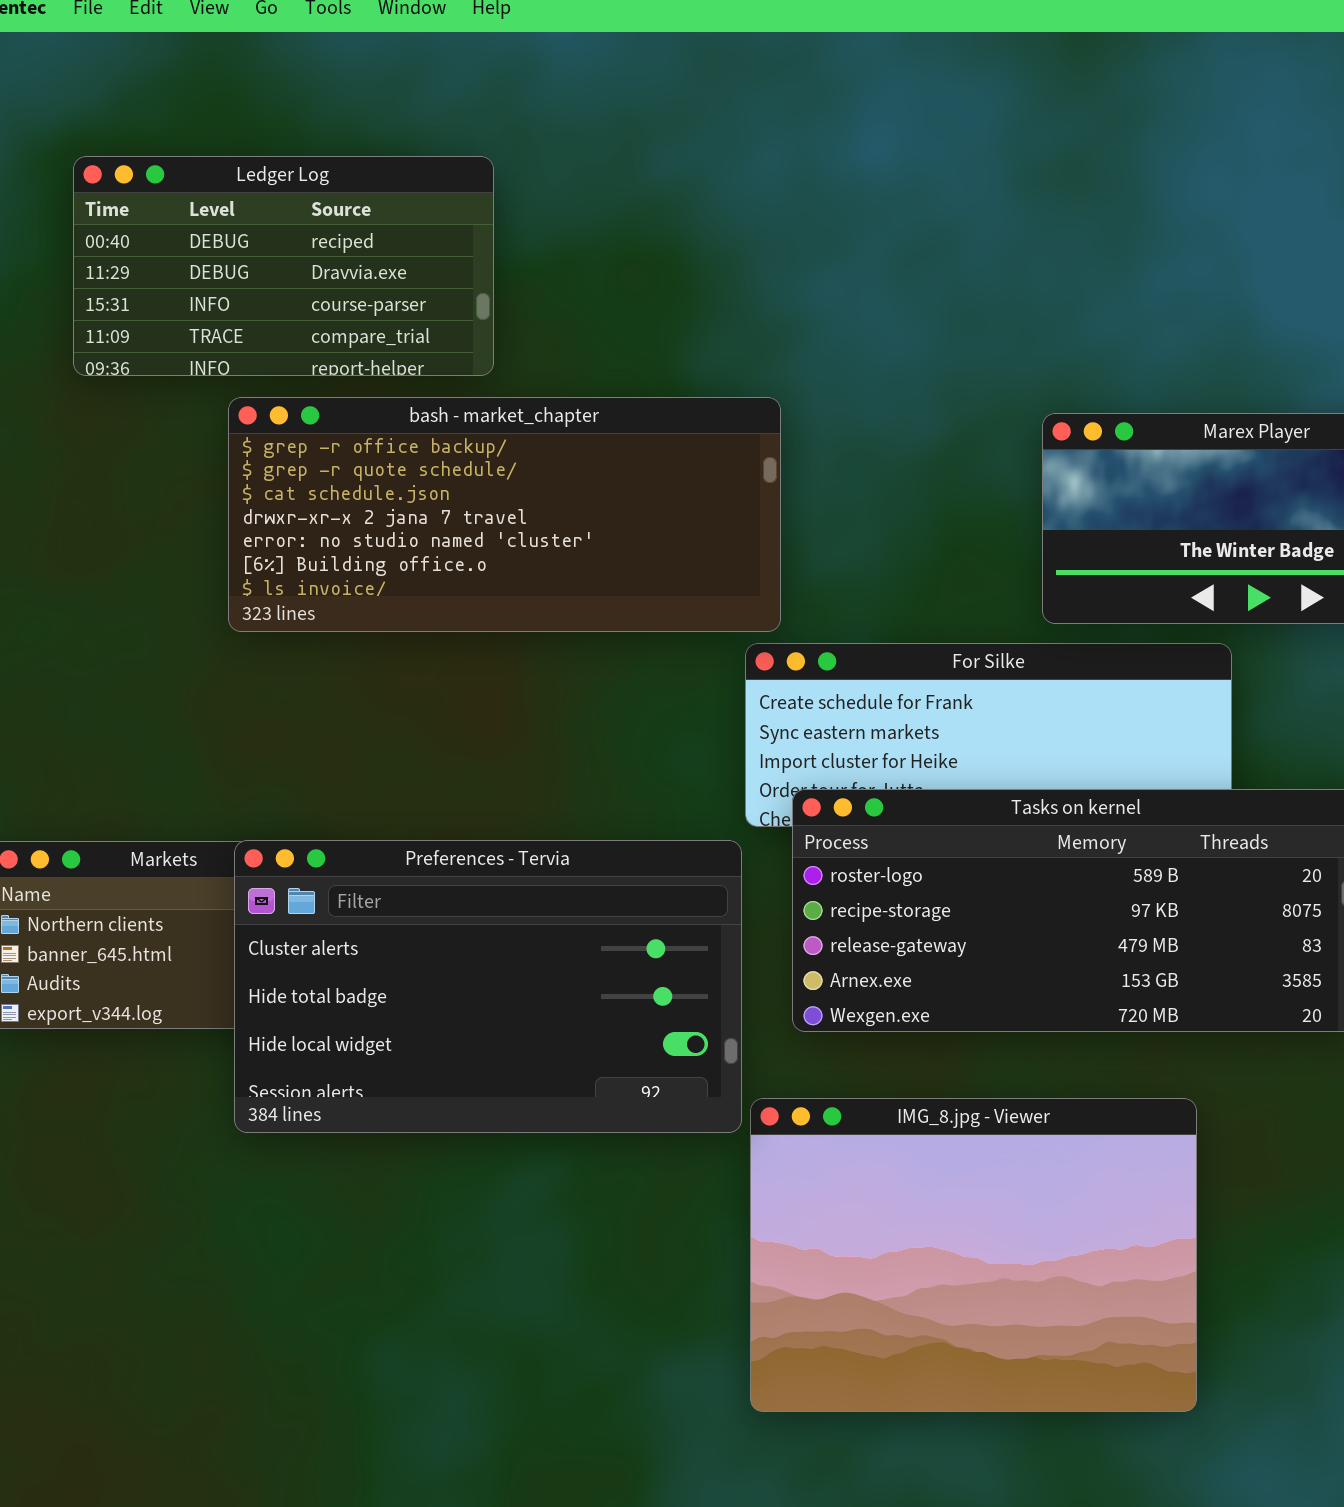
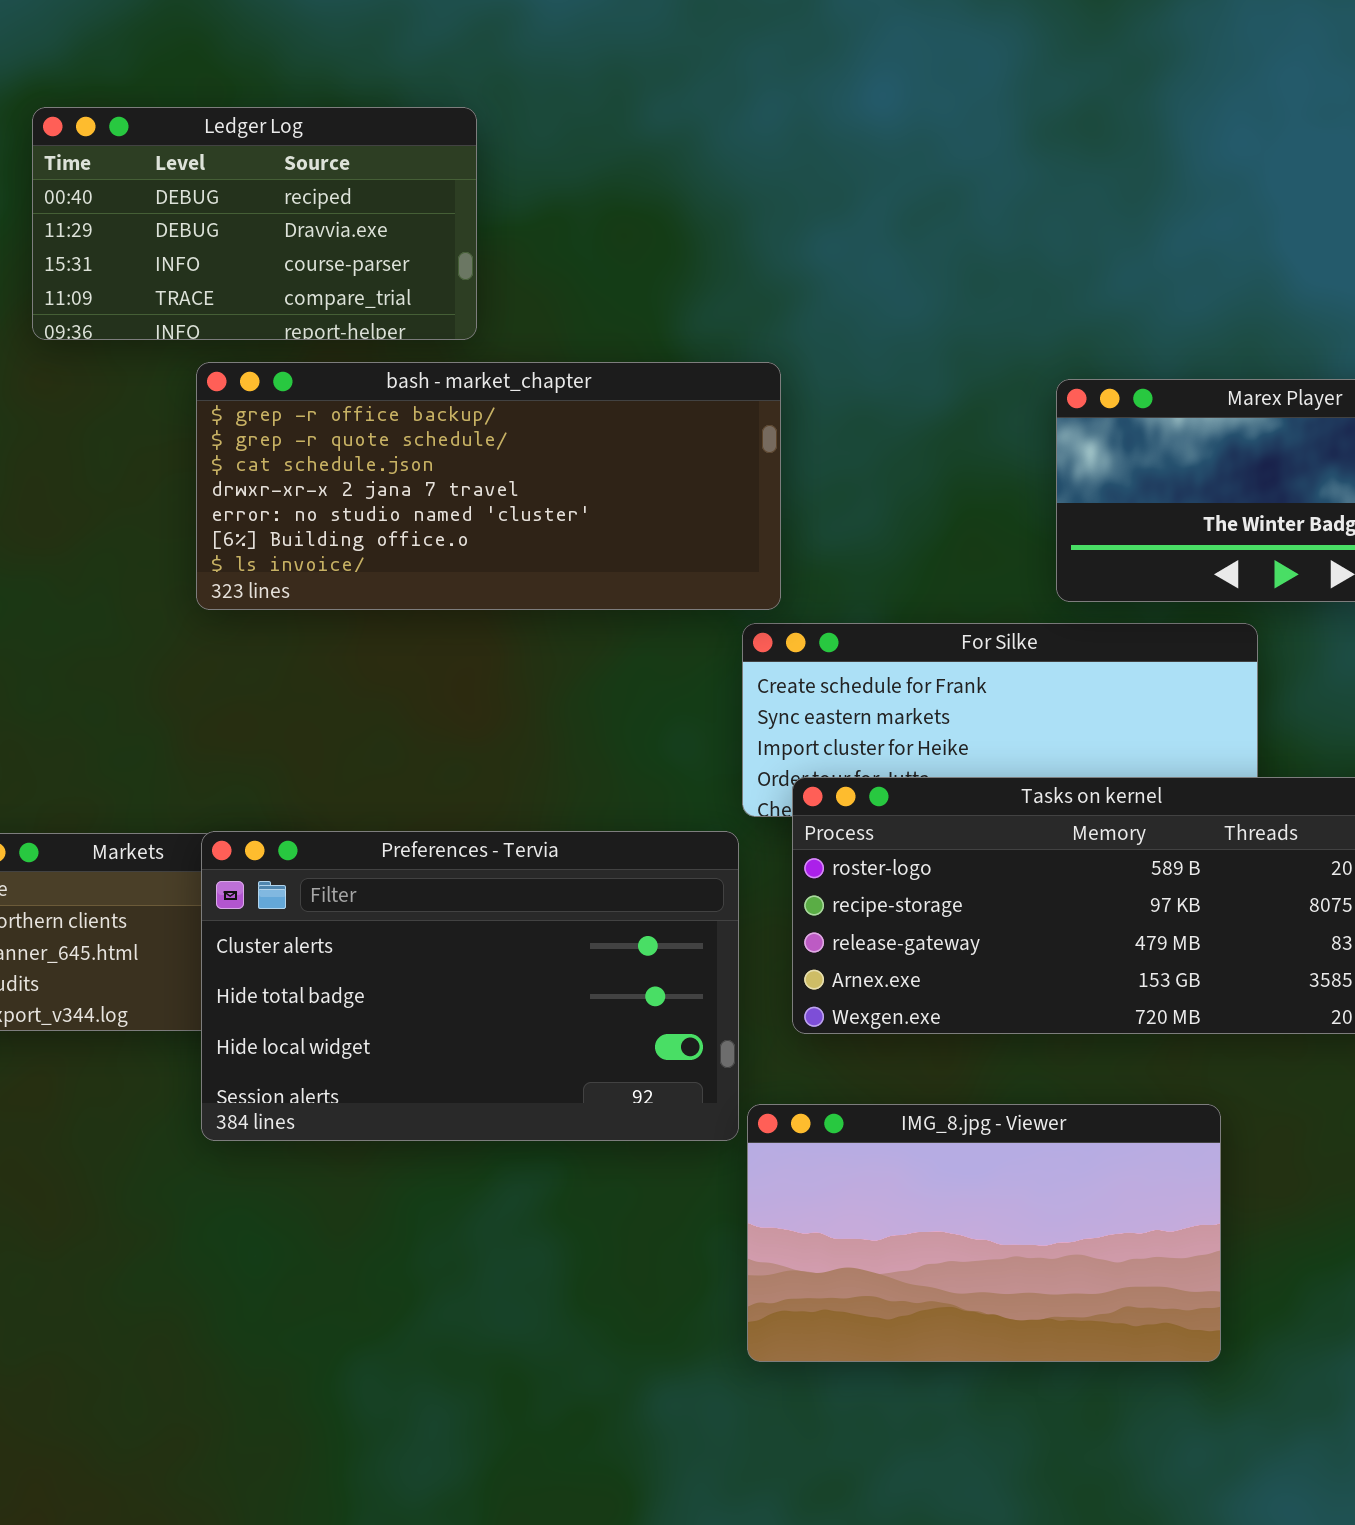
IMG_8.jpg - Viewer: [750,1098,1197,1412] -> [747,1104,1221,1362], resized

